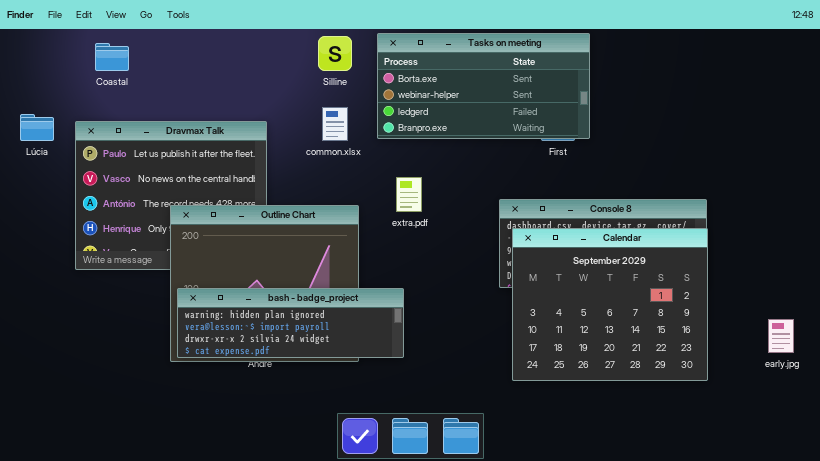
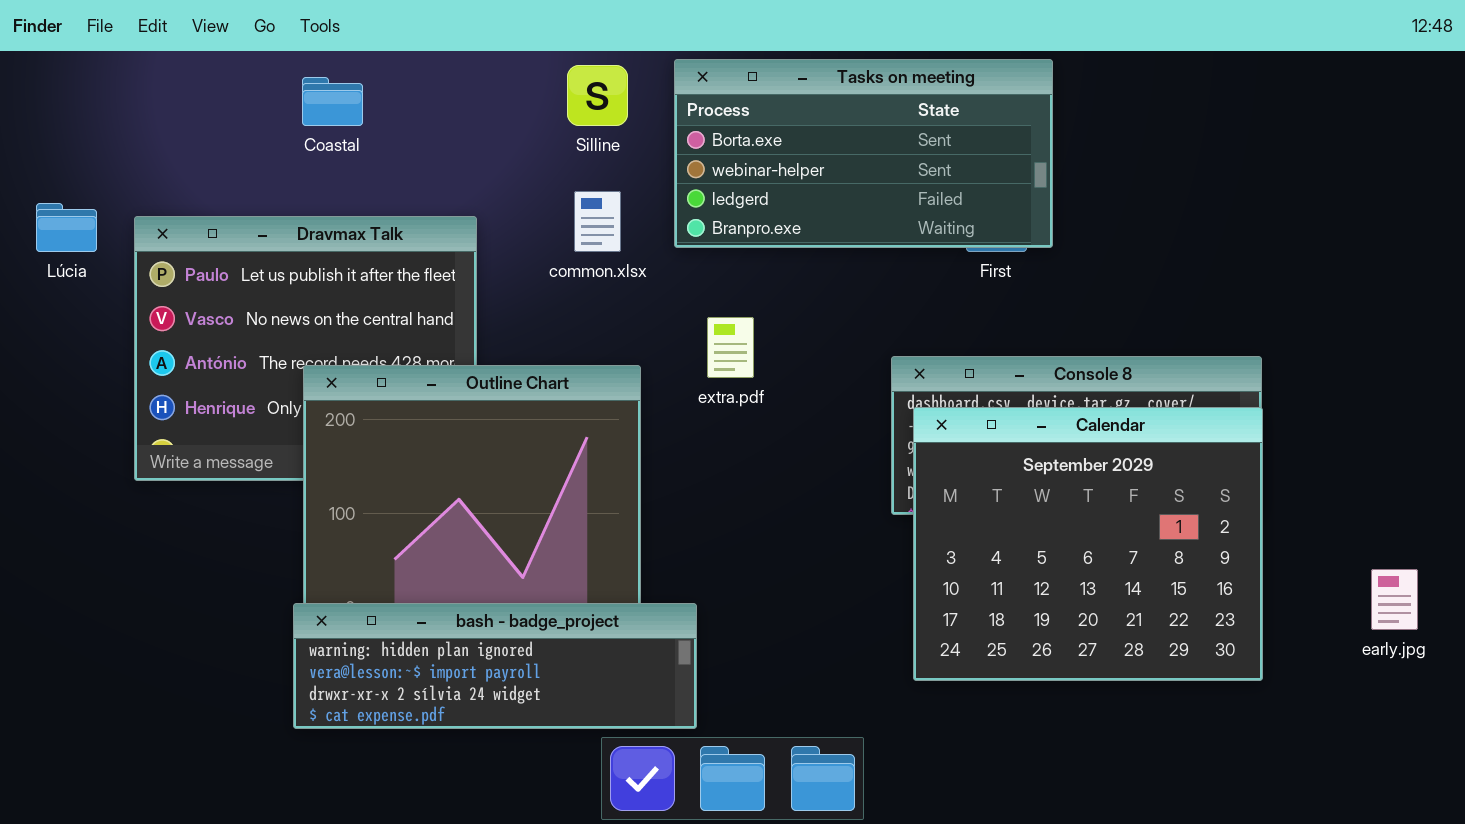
Coastal: [95,43,129,71] -> [302,77,363,126], moved
bash - badge_project: [177,288,404,358] -> [293,603,697,729], moved

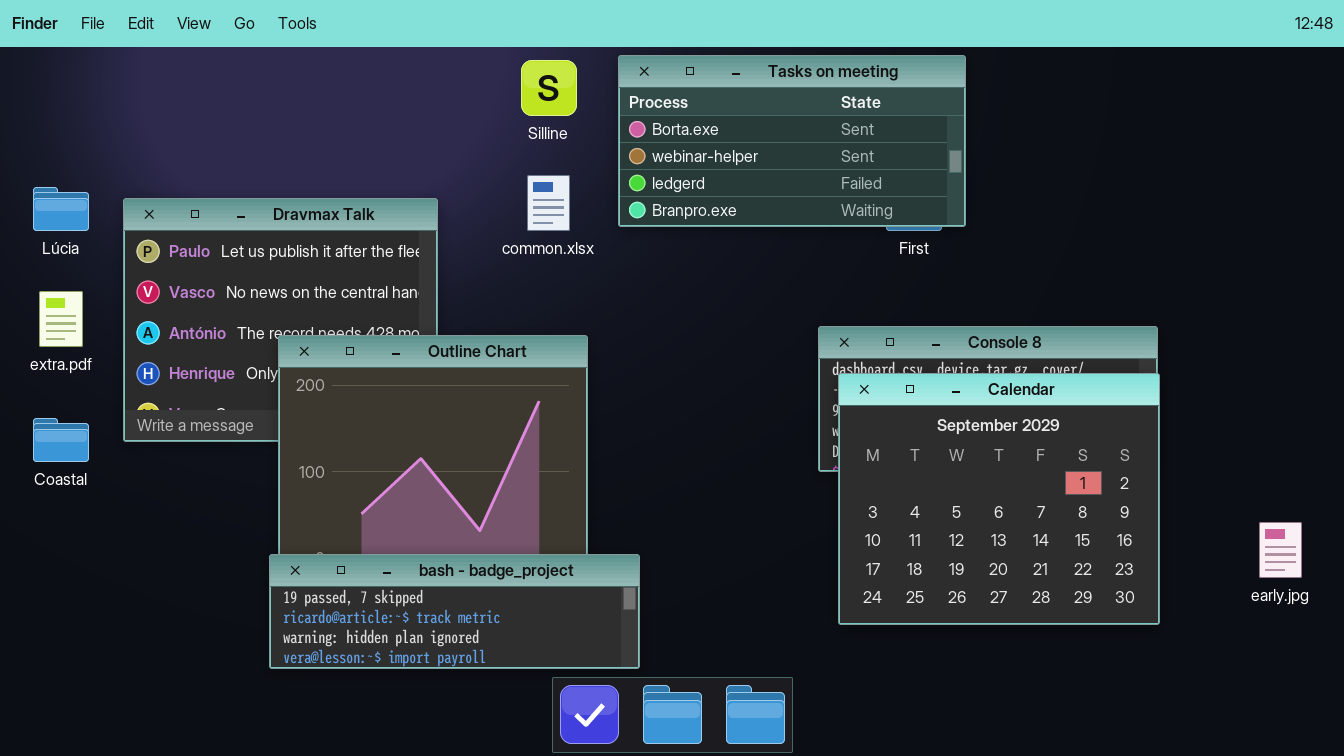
Coastal: [302,77,363,126] -> [33,418,89,462], moved
extra.pdf: [707,317,754,378] -> [39,291,83,347], moved
bash - badge_project: [293,603,697,729] -> [269,554,640,669], scrolled up 2 rows

